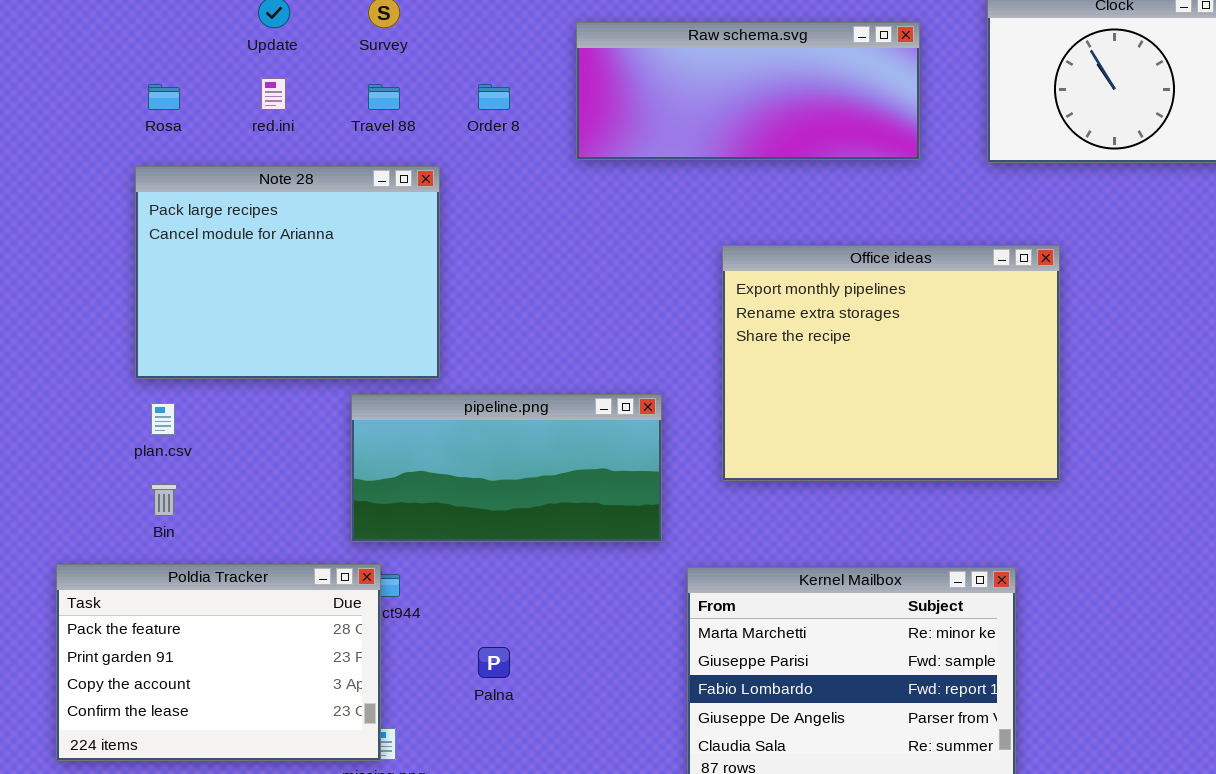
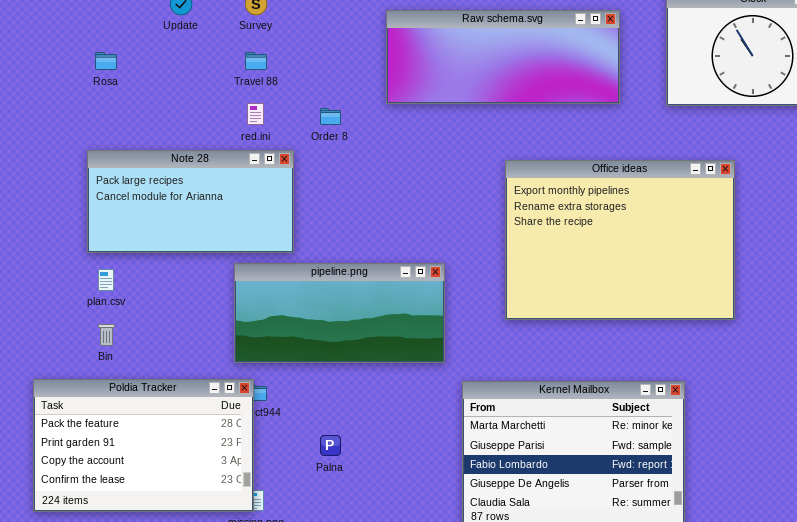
red.ini: [261,78,286,110] -> [247,103,264,125], moved
Order 8: [478,84,510,110] -> [320,108,341,125], moved
Note 28: [135,166,440,379] -> [87,150,294,253], resized
Office ideas: [722,245,1060,481] -> [505,160,735,320], moved

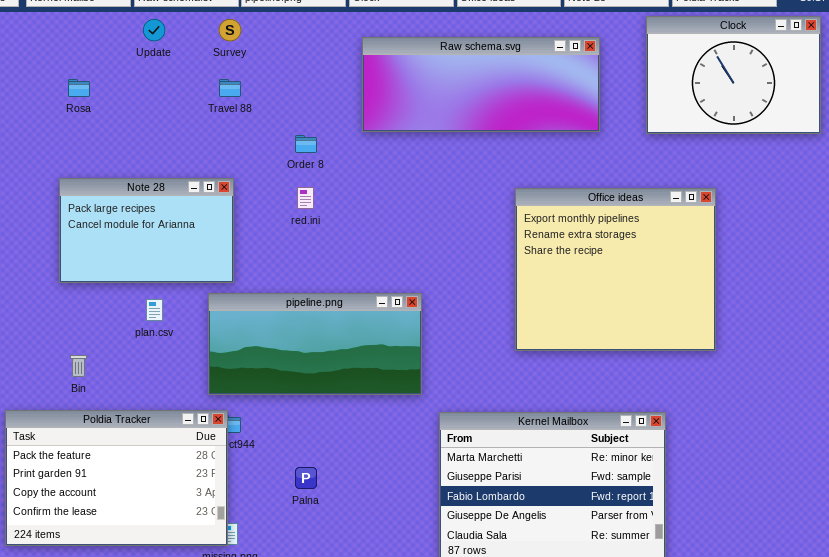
red.ini: [247,103,264,125] -> [297,187,314,209], moved
Note 28: [87,150,294,253] -> [59,178,234,283], resized
Office ideas: [505,160,735,320] -> [515,188,716,351], resized
plan.csv: [98,269,114,291] -> [146,299,163,321], moved

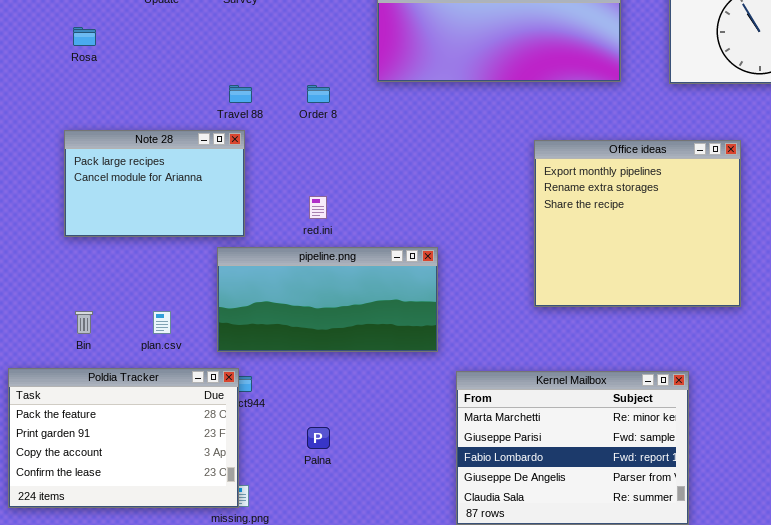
Travel 88: [219,79,241,97] -> [229,85,252,103], moved
red.ini: [297,187,314,209] -> [309,196,327,219], moved
plan.csv: [146,299,163,321] -> [153,311,171,334], moved

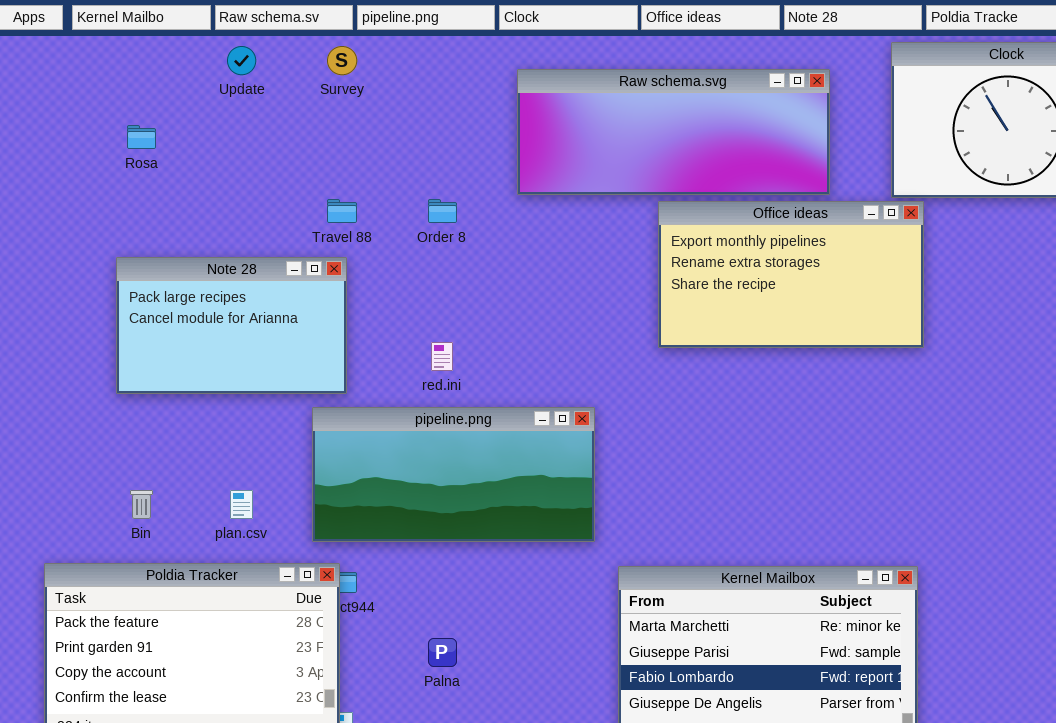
Office ideas: [534,140,741,307] -> [658,201,924,348], moved, resized

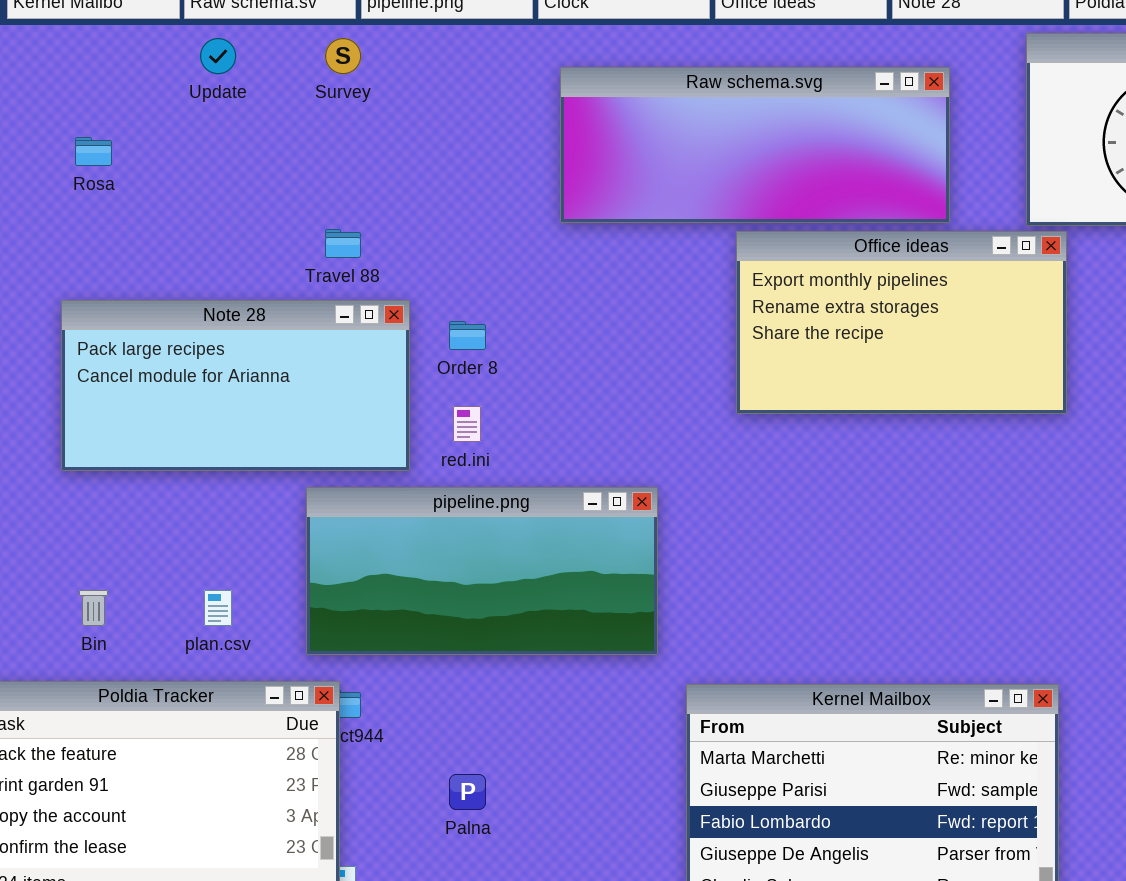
Order 8: [428,199,457,223] -> [449,321,486,350], moved
Note 28: [116,257,347,394] -> [61,300,410,471], resized

